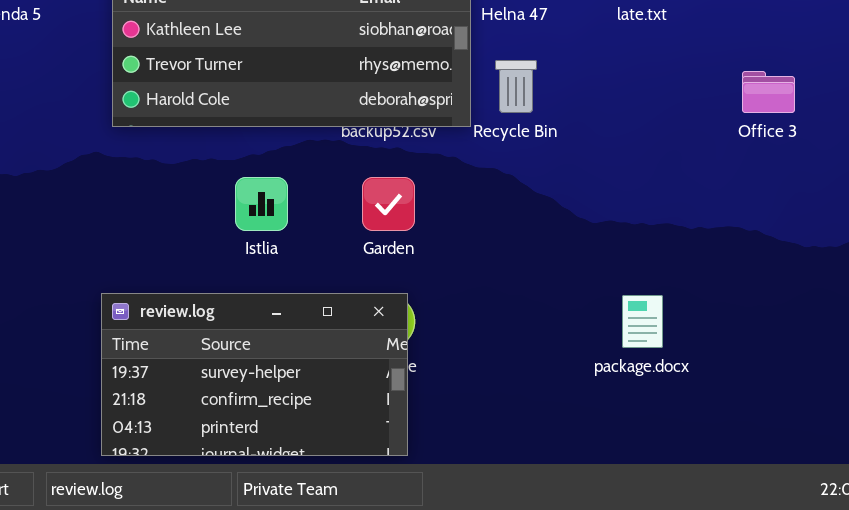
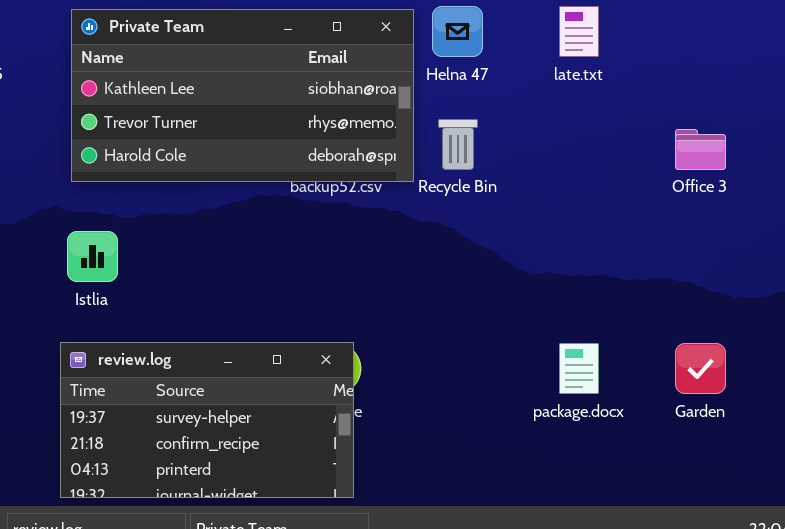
Istlia: [235,177,288,231] -> [67,231,118,282], moved
Garden: [362,177,415,231] -> [675,343,726,394], moved

